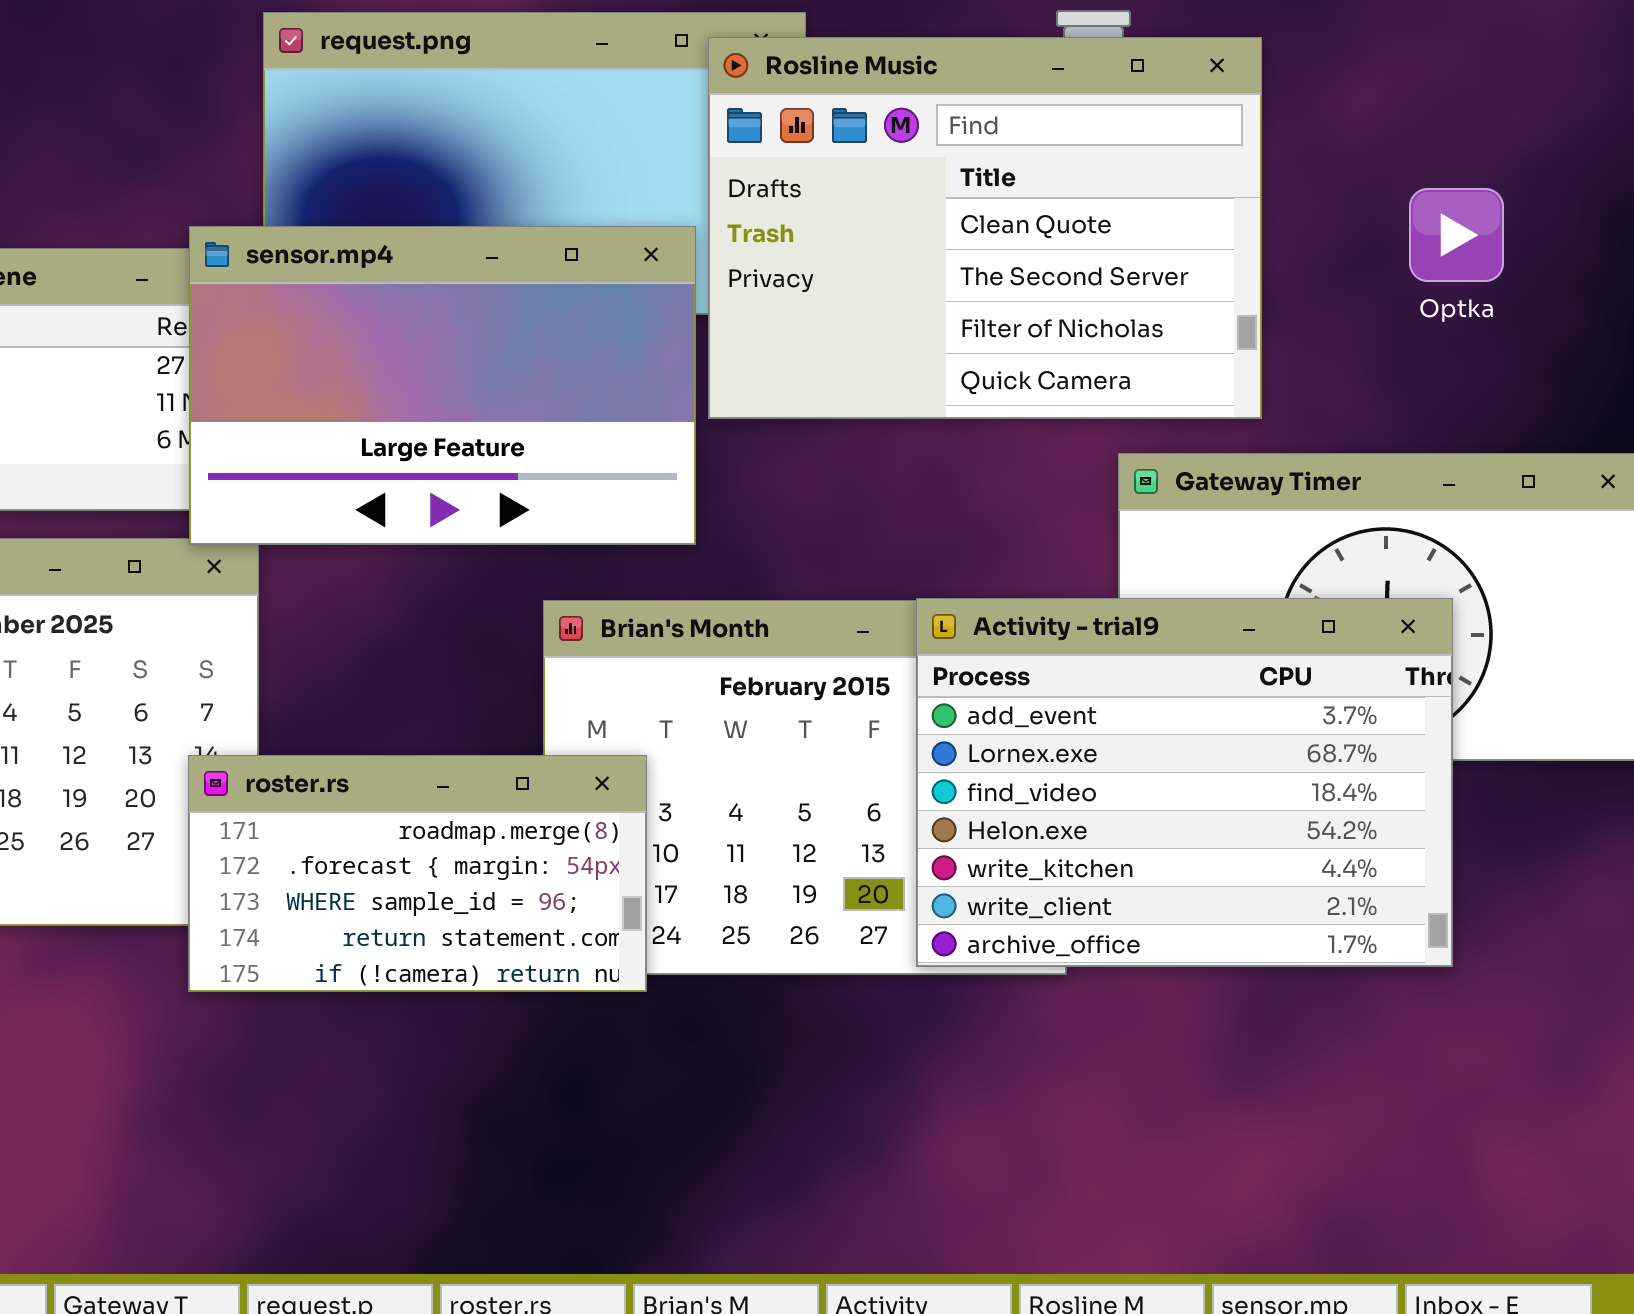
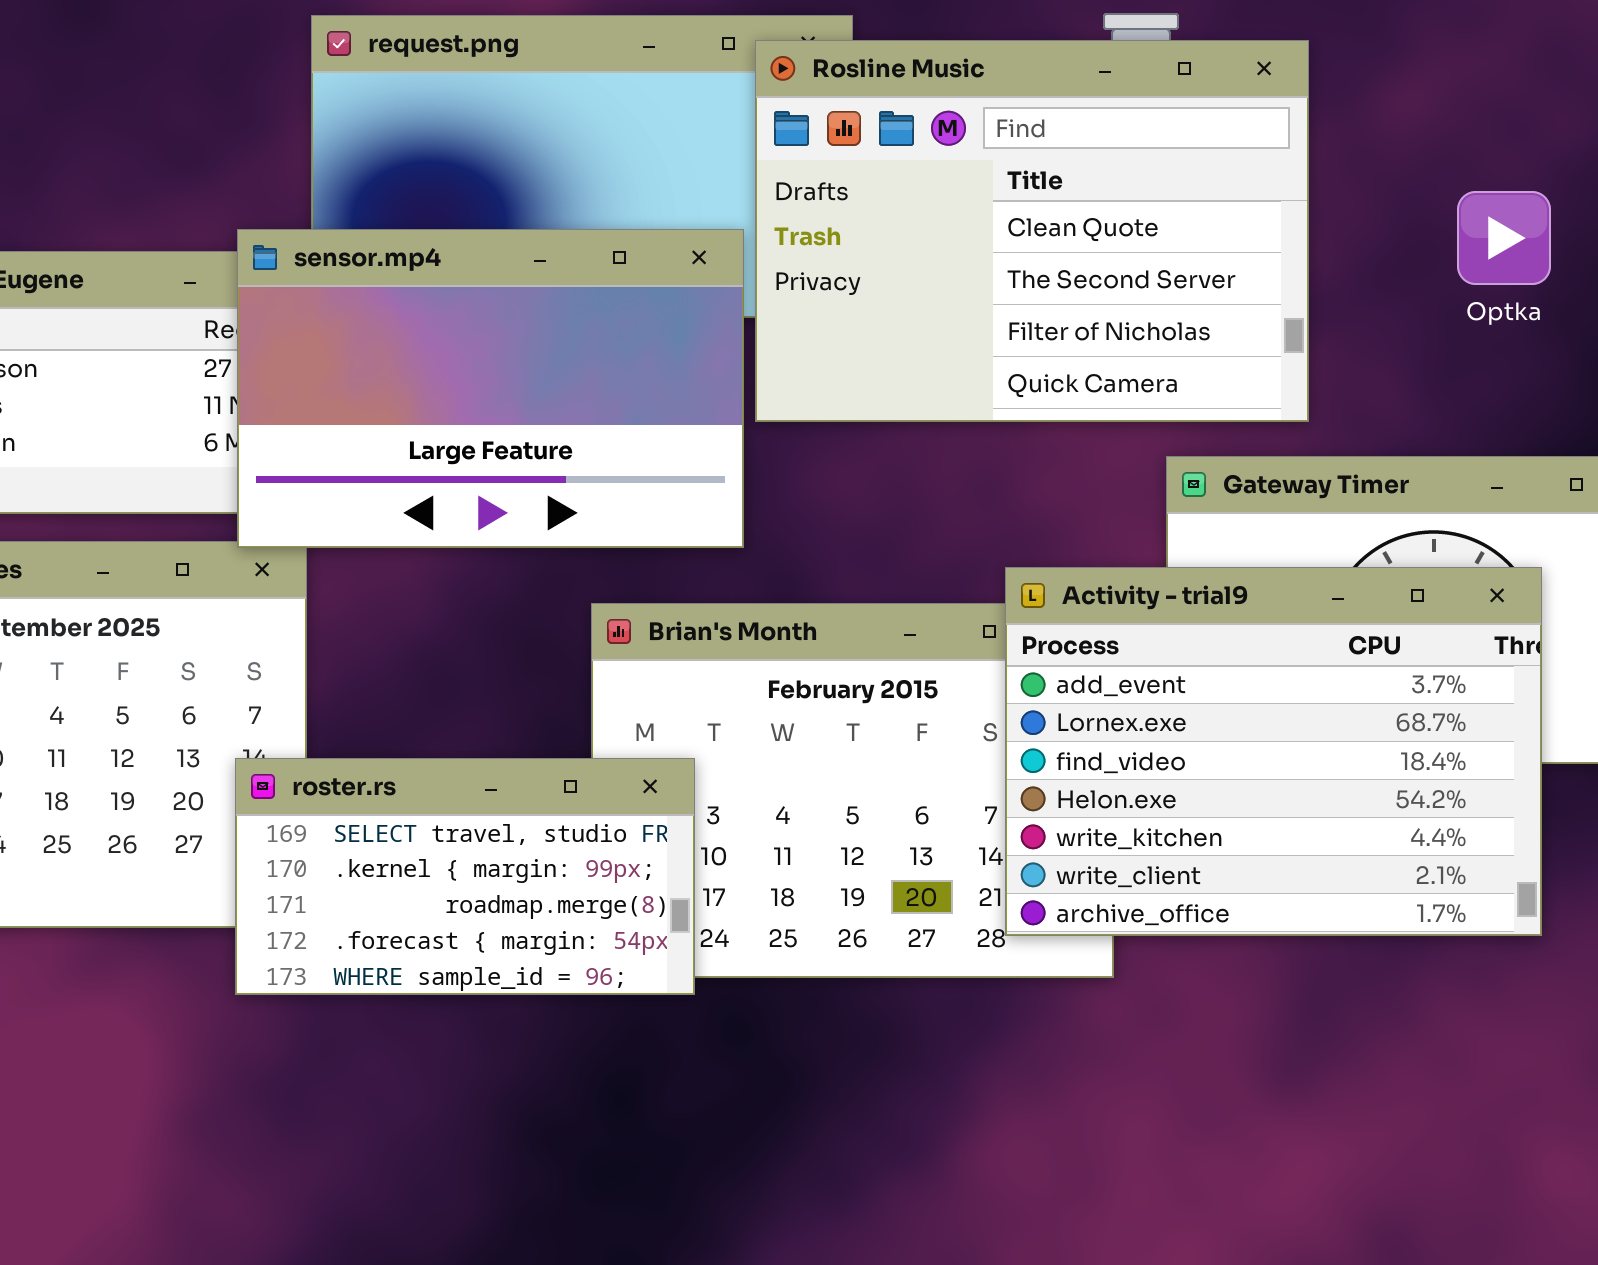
Activity - trial9: [916,598,1453,967] -> [1005,567,1542,936], moved
roster.rs: [188,755,647,992] -> [235,758,695,995], scrolled up 2 rows

